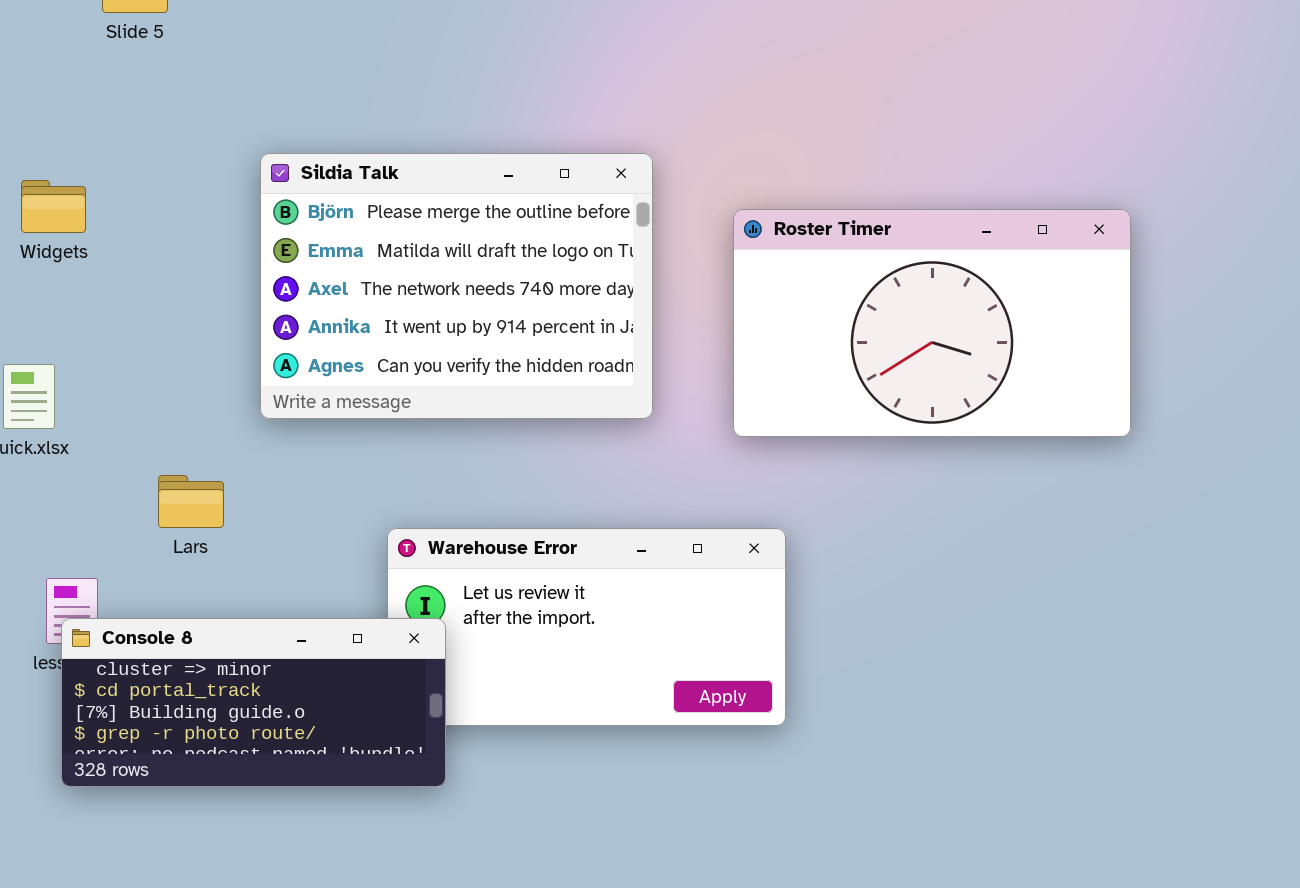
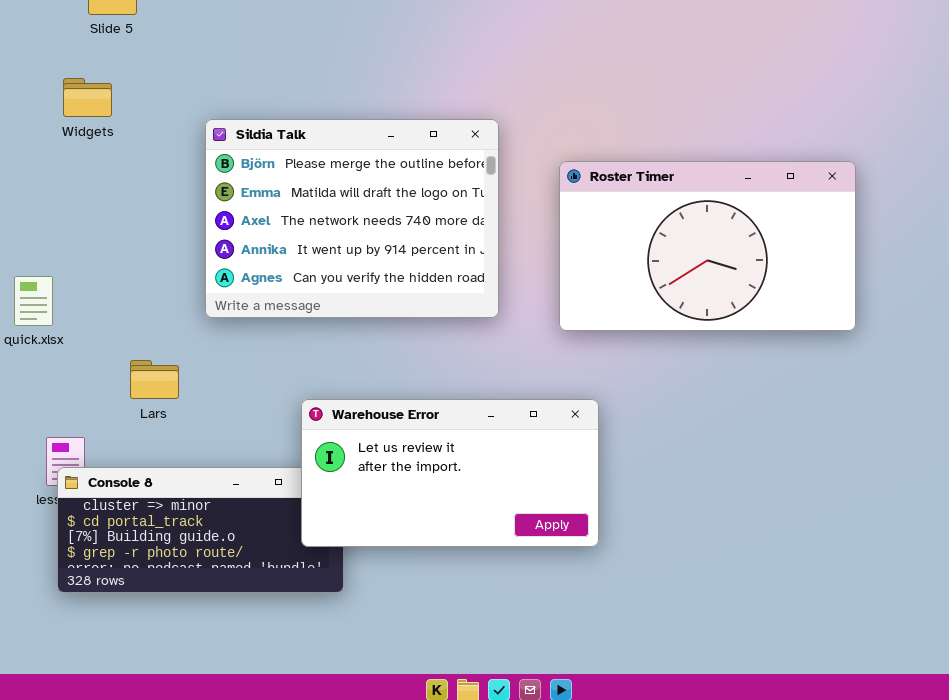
Widgets: [21,180,86,233] -> [63,78,112,117], moved
Warehouse Error: [387,528,786,726] -> [301,399,599,547], raised

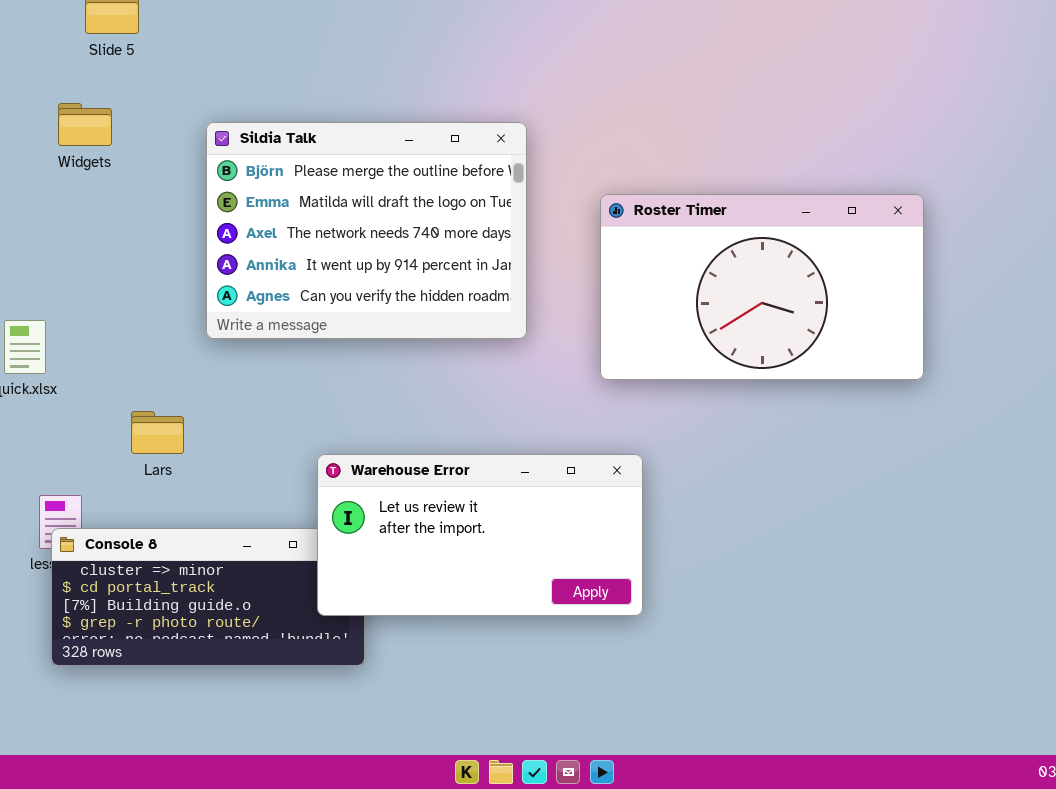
Sildia Talk: [205,119,499,318] -> [206,122,527,339], moved

